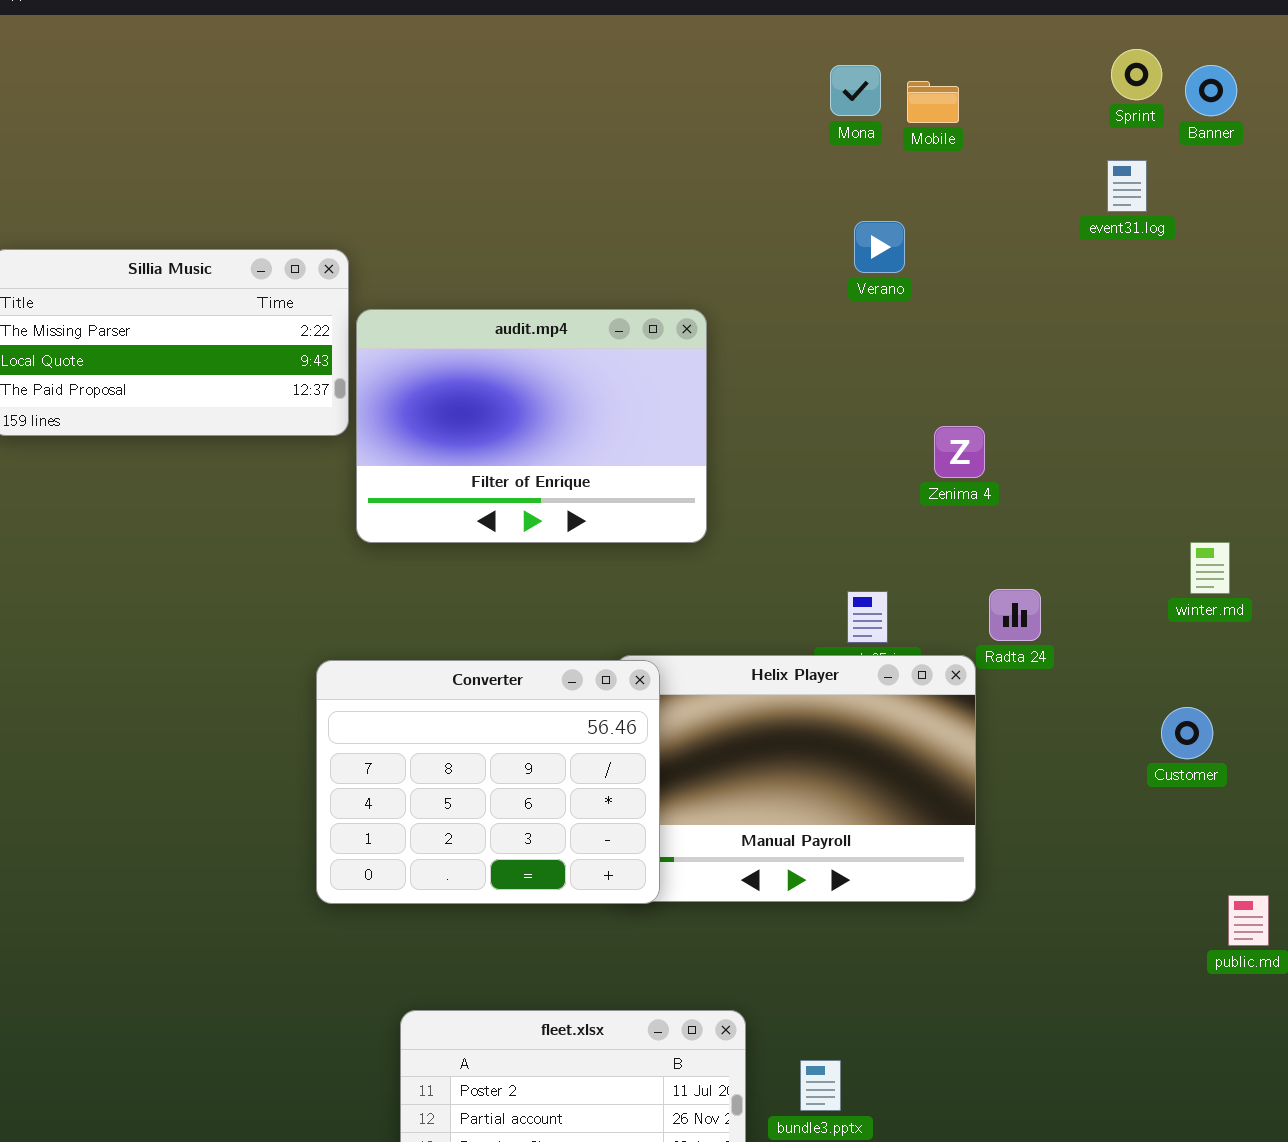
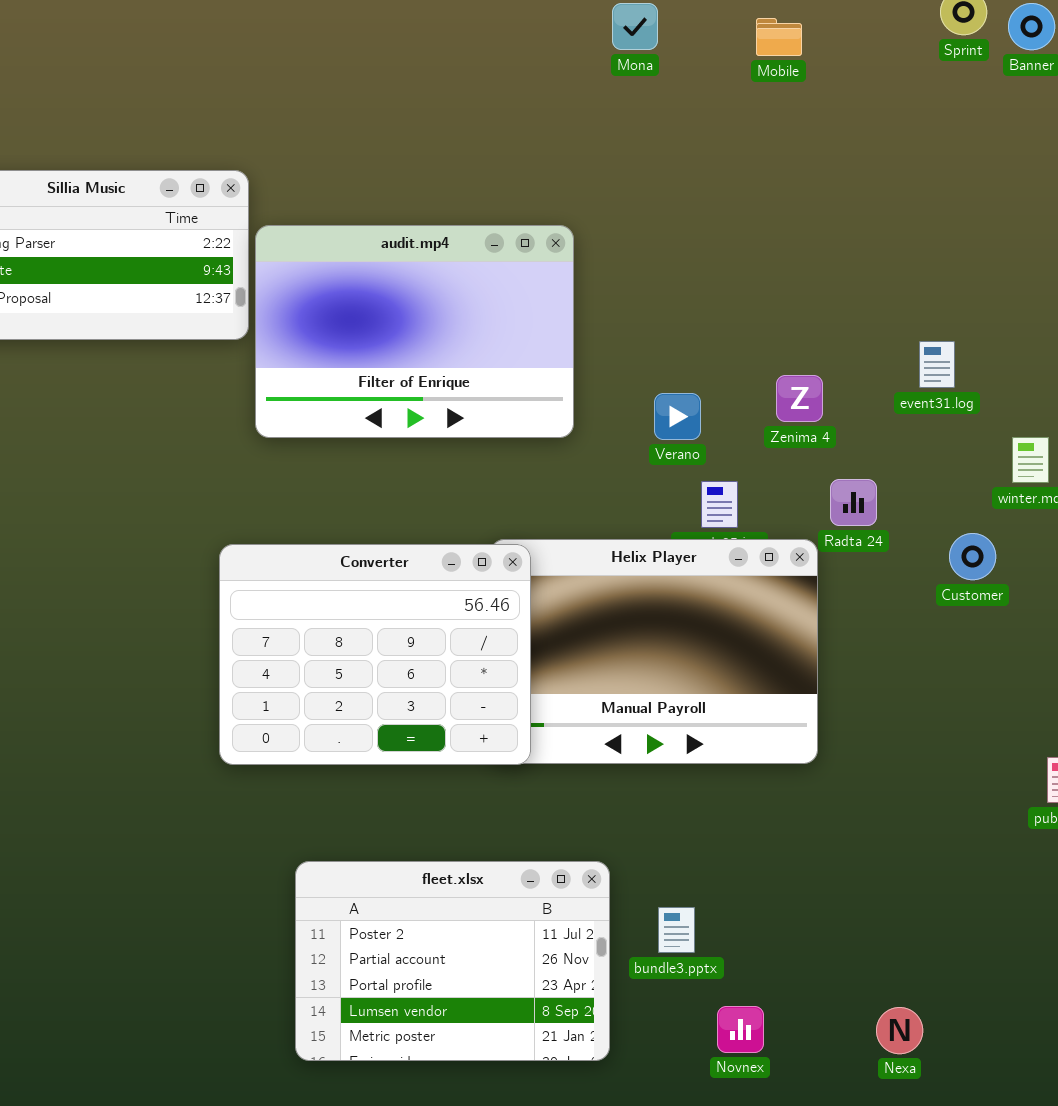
Mona: [830,65,881,116] -> [612,3,658,50], moved
event31.log: [1107,160,1147,212] -> [919,341,955,388], moved
Verano: [854,221,905,273] -> [654,393,701,440], moved
Zenima 4: [934,426,985,478] -> [776,375,823,422], moved
Customer: [1161,707,1213,759] -> [949,533,996,580], moved

